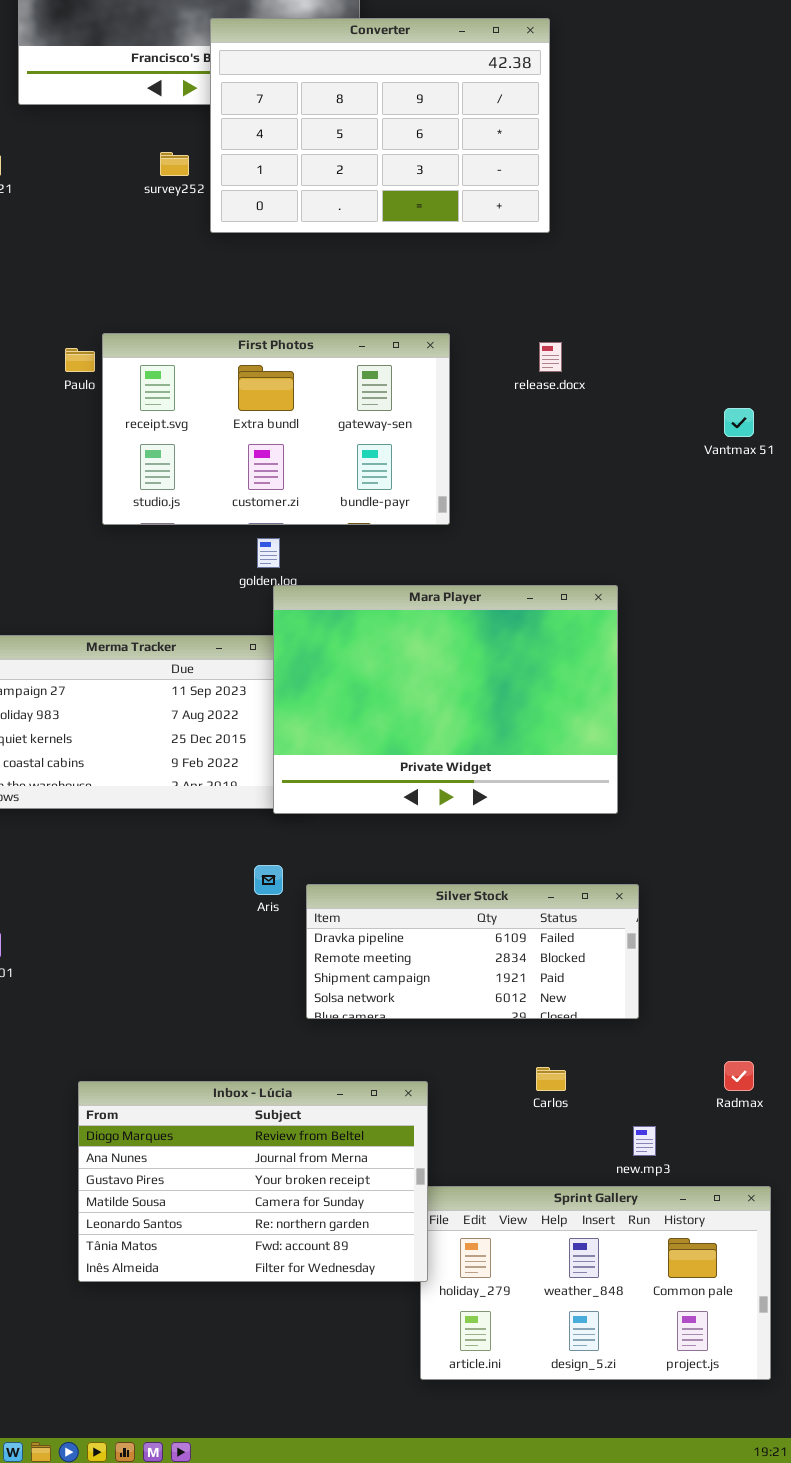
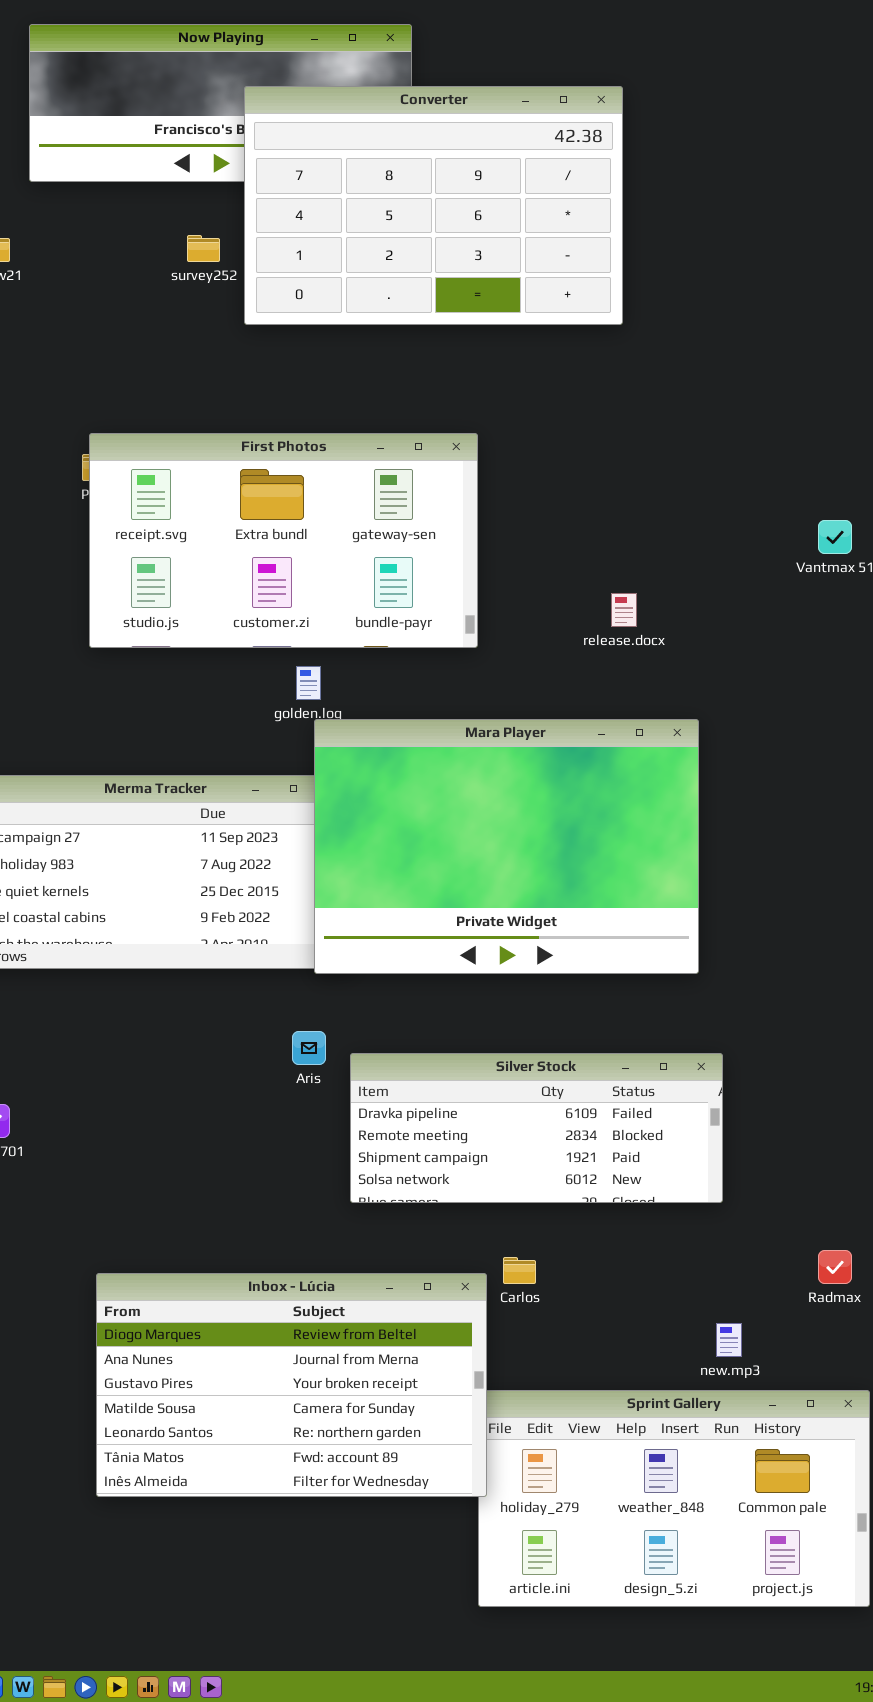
First Photos: [102,333,450,525] -> [89,433,478,648], moved
release.docx: [539,342,562,372] -> [611,593,637,627], moved
Carlos: [536,1067,566,1091] -> [503,1257,536,1284], moved

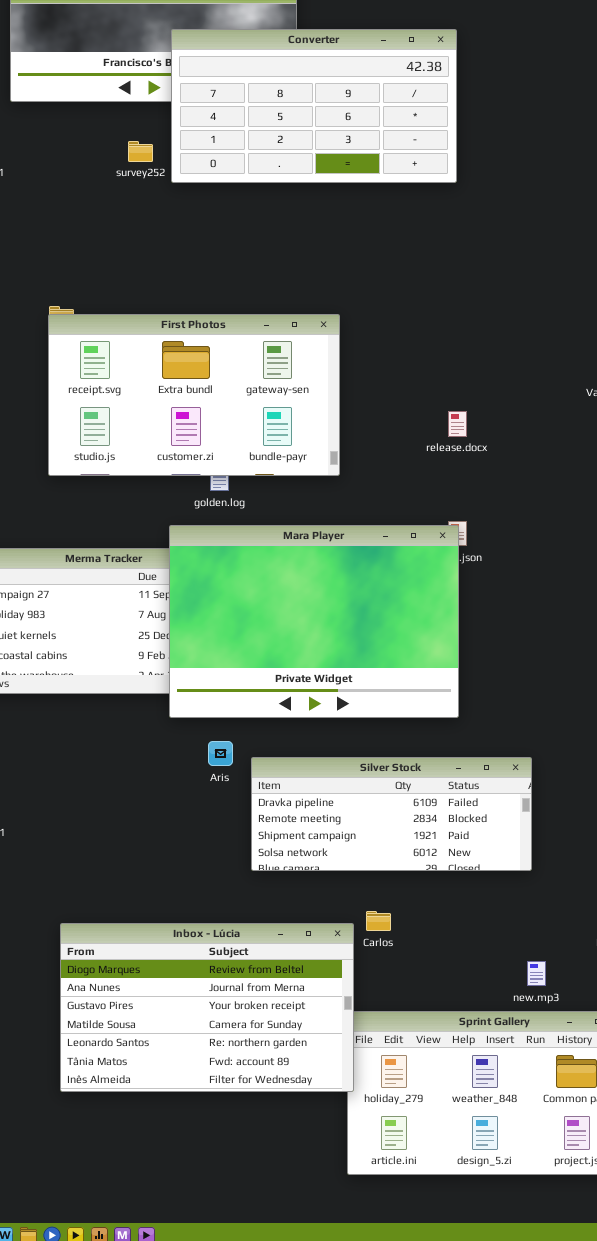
Converter: [244,86,623,325] -> [171,29,457,183], resized
First Photos: [89,433,478,648] -> [48,314,340,476], moved
Mara Player: [314,719,699,974] -> [169,525,459,718], moved

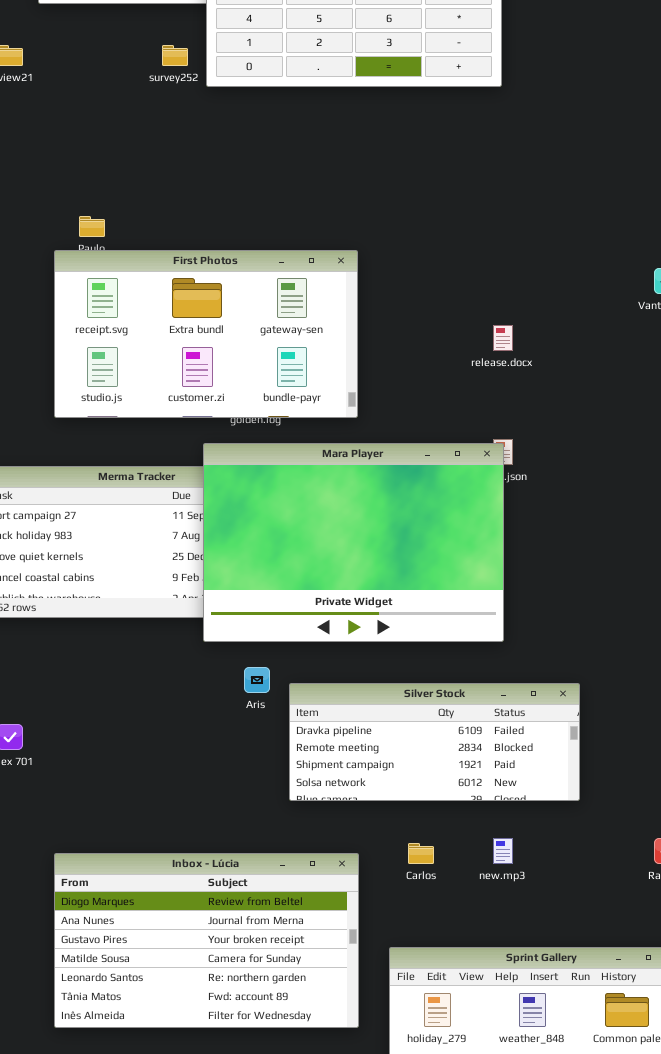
First Photos: [48,314,340,476] -> [54,250,358,418], moved
Inbox - Lúcia: [60,923,354,1092] -> [54,853,359,1028], moved
new.mp3: [527,961,546,986] -> [493,838,513,864], moved

